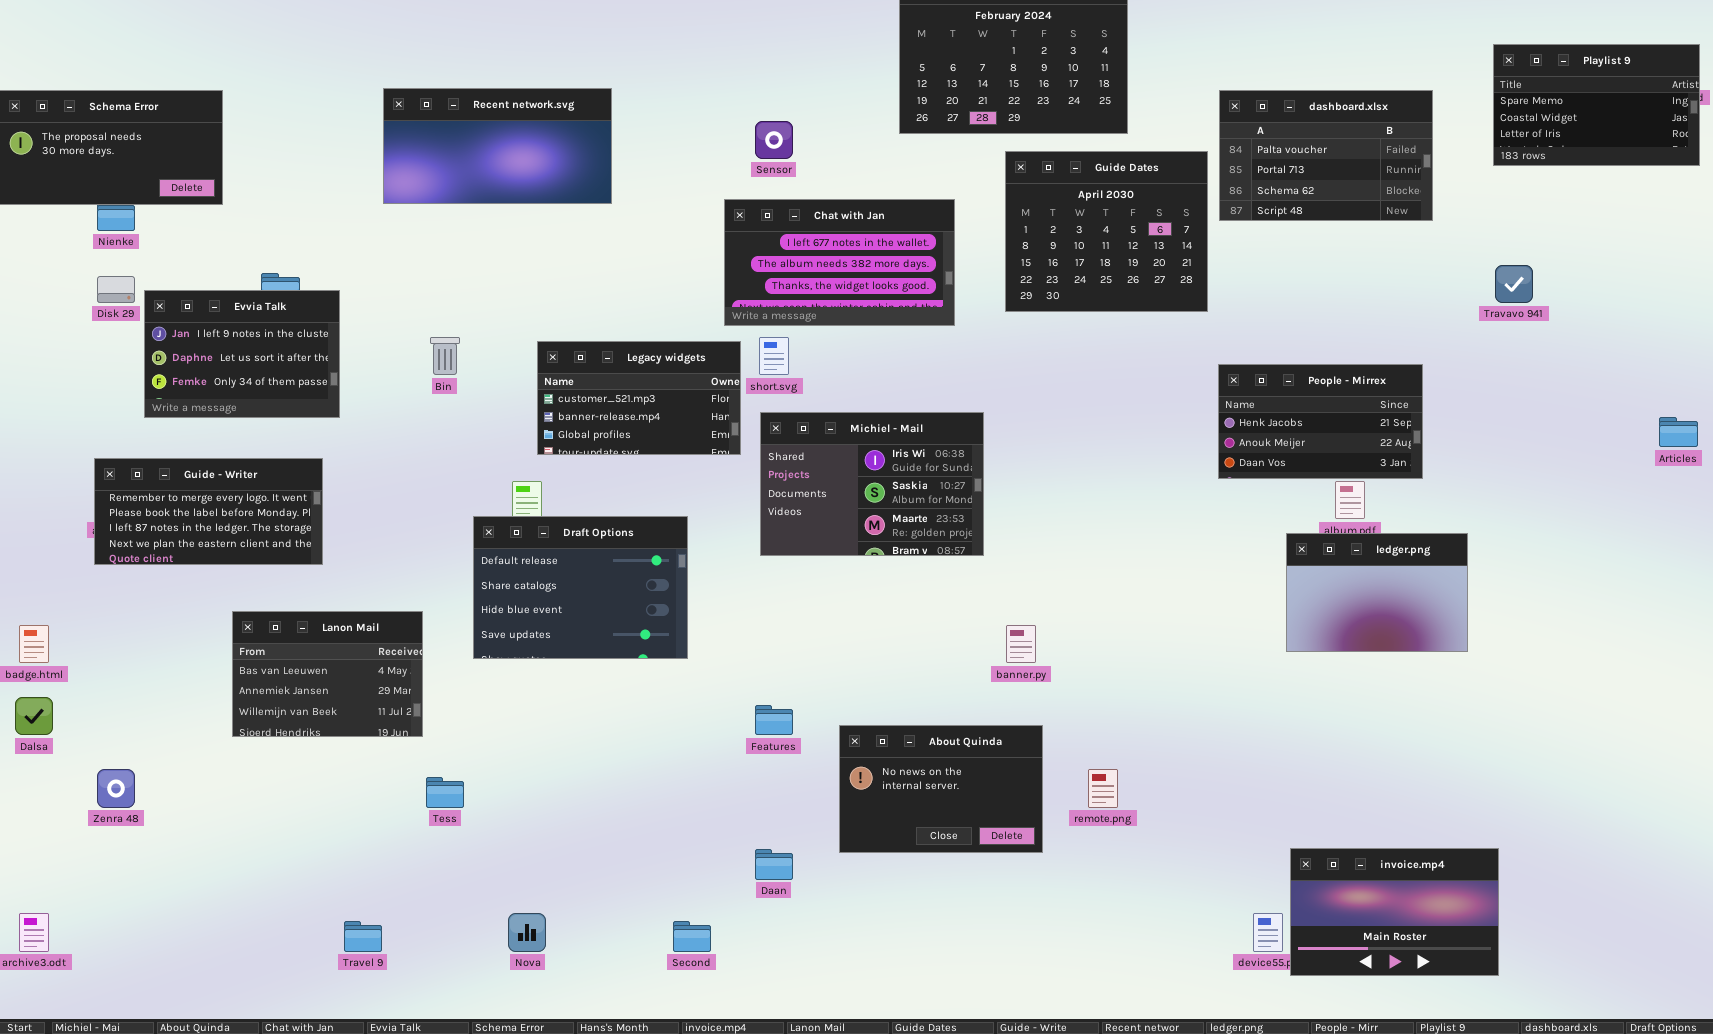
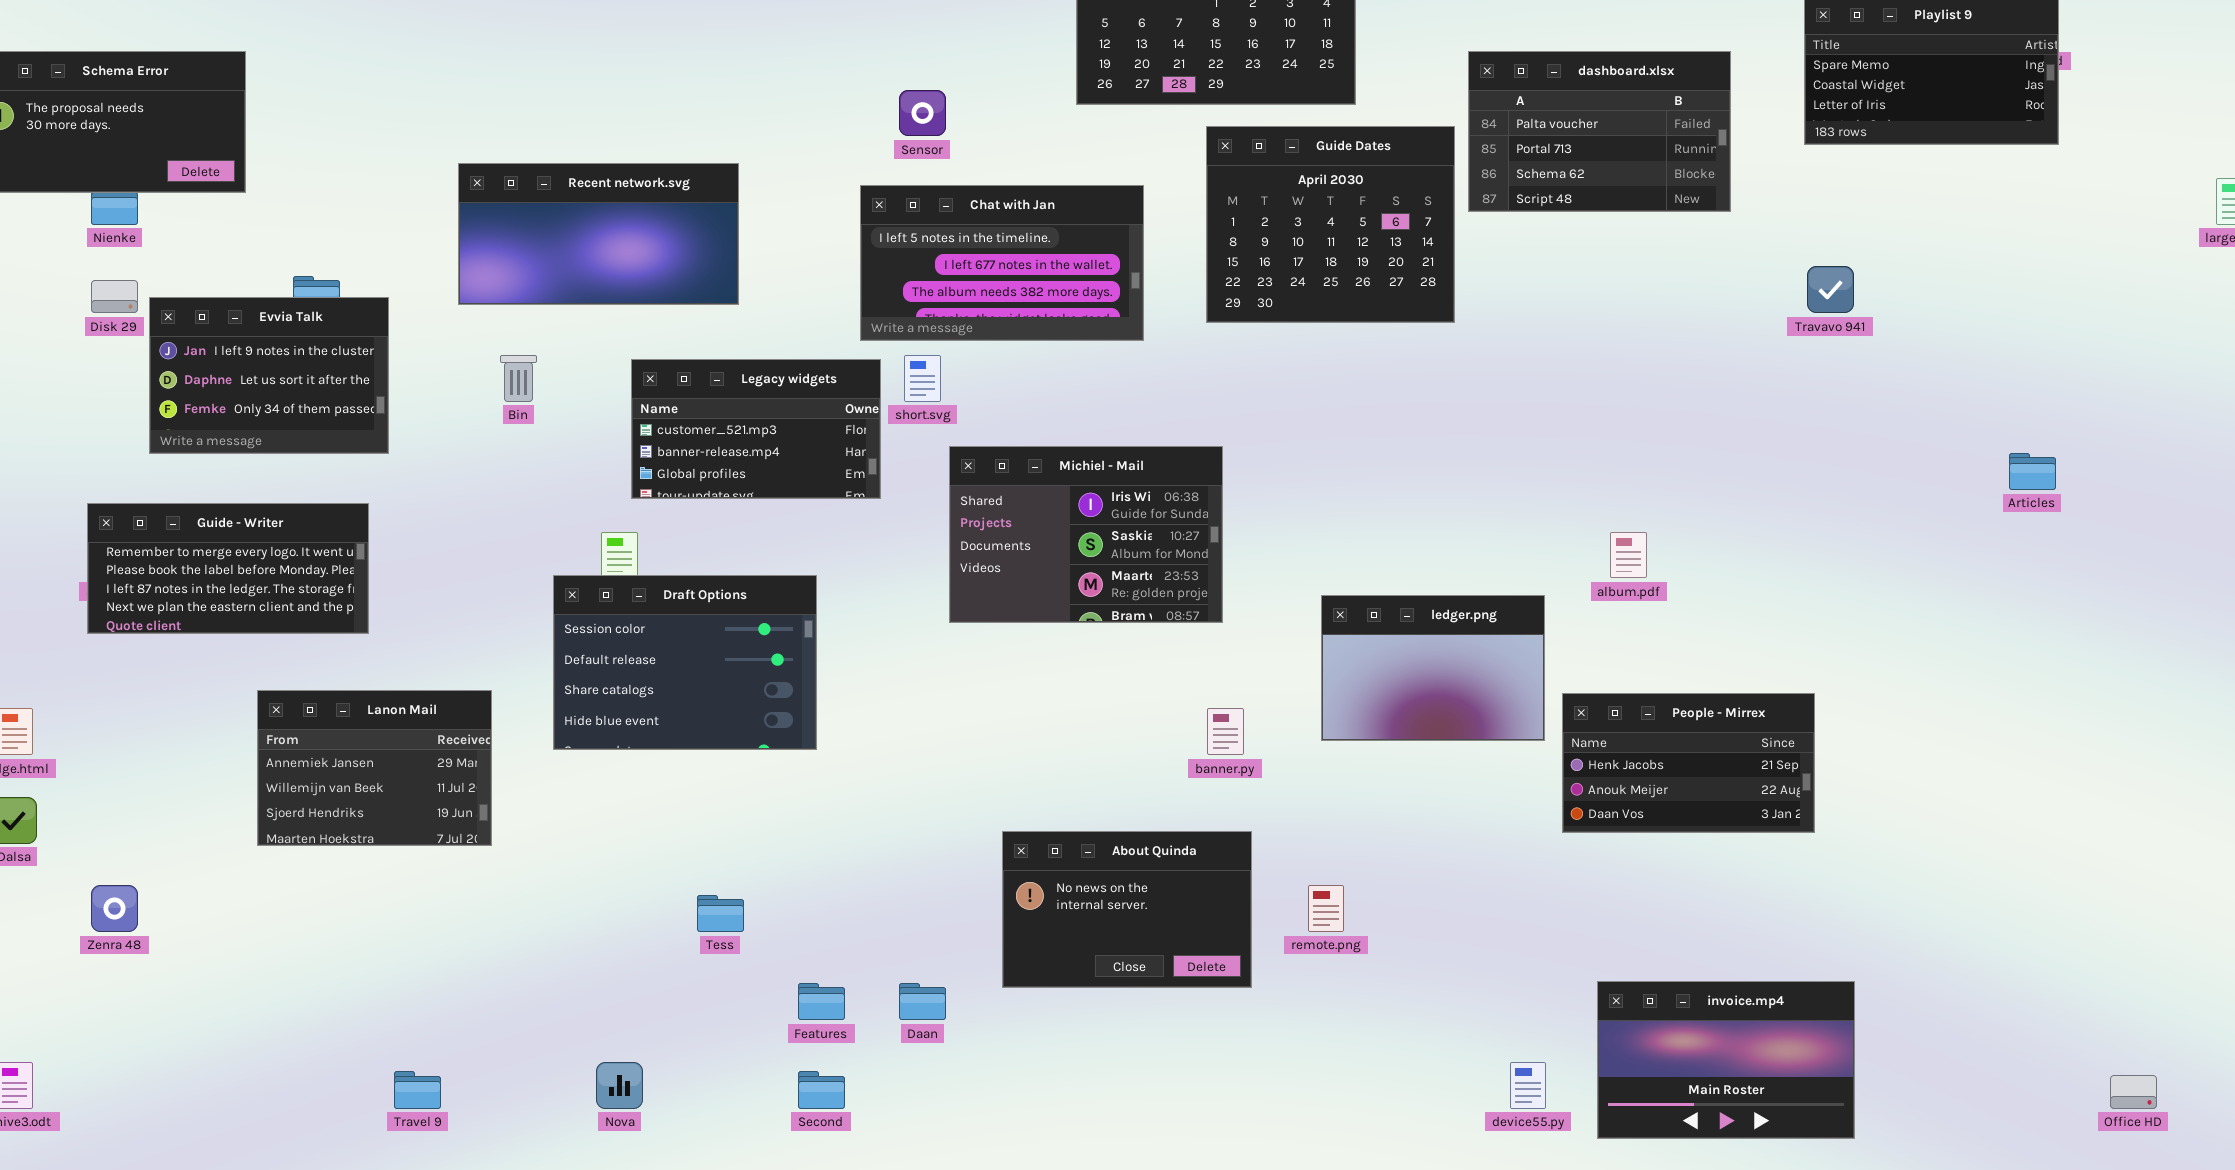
Recent network.svg: [383,88,612,204] -> [458,163,739,305], moved
Chat with Jan: [724,199,955,326] -> [860,185,1144,341], scrolled up 1 row
People - Mirrex: [1218,364,1423,479] -> [1562,693,1815,833], moved
Michiel - Mail: [760,412,984,556] -> [949,446,1223,623], moved
Draft Options: [473,516,688,659] -> [553,575,817,750], scrolled up 1 row
ledger.png: [1286,533,1468,652] -> [1321,595,1545,741], moved
Lanon Mail: [232,611,423,737] -> [257,690,492,846], scrolled down 1 row
Features: [755,705,793,735] -> [798,983,845,1020], moved
Tess: [426,777,464,808] -> [697,895,744,932], moved
invoice.mp4: [1290,848,1499,976] -> [1597,981,1855,1139], moved

